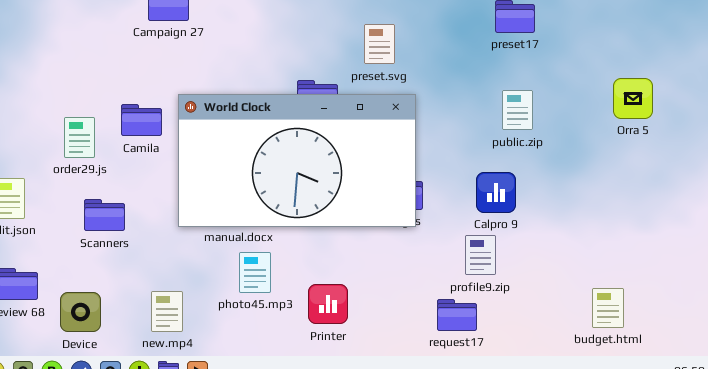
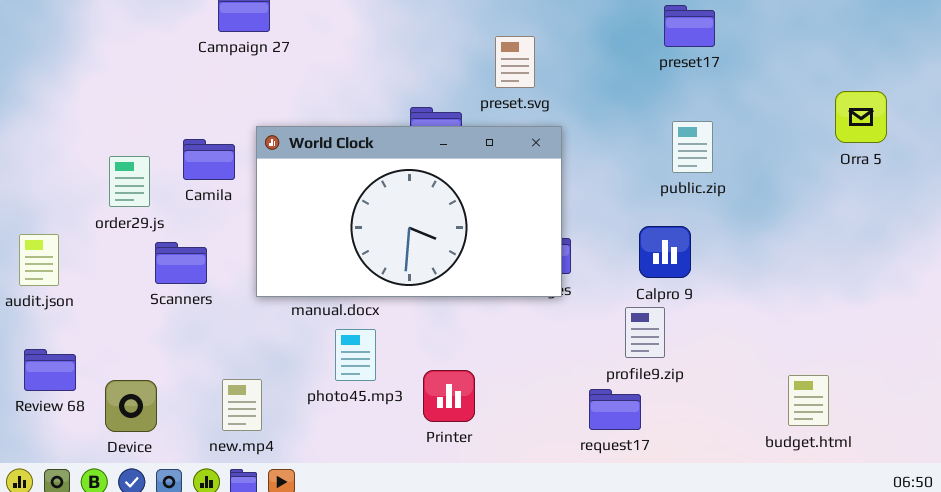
Orra 5: [613,78,653,119] -> [835,91,887,143], moved
Scanners: [84,199,125,231] -> [155,242,207,284], moved

